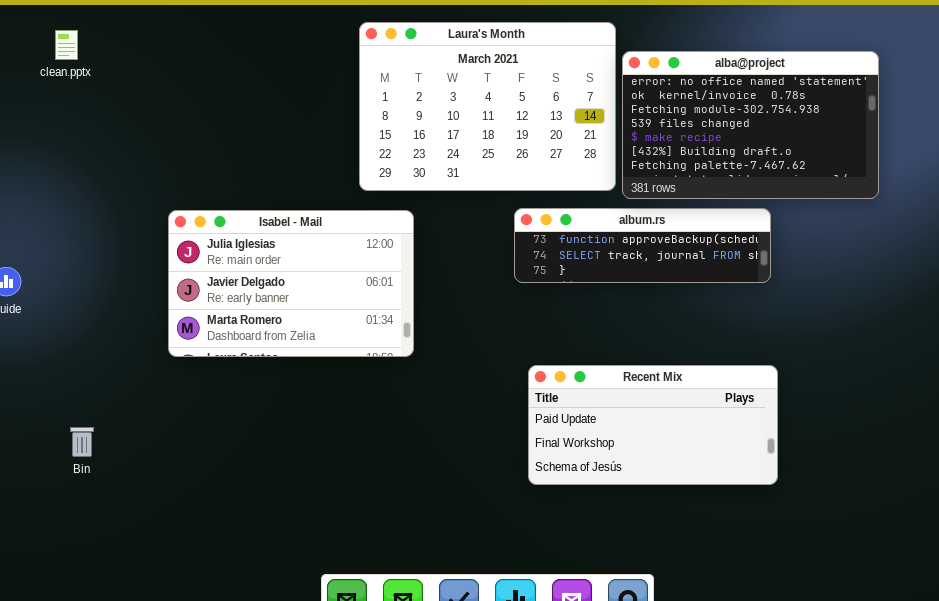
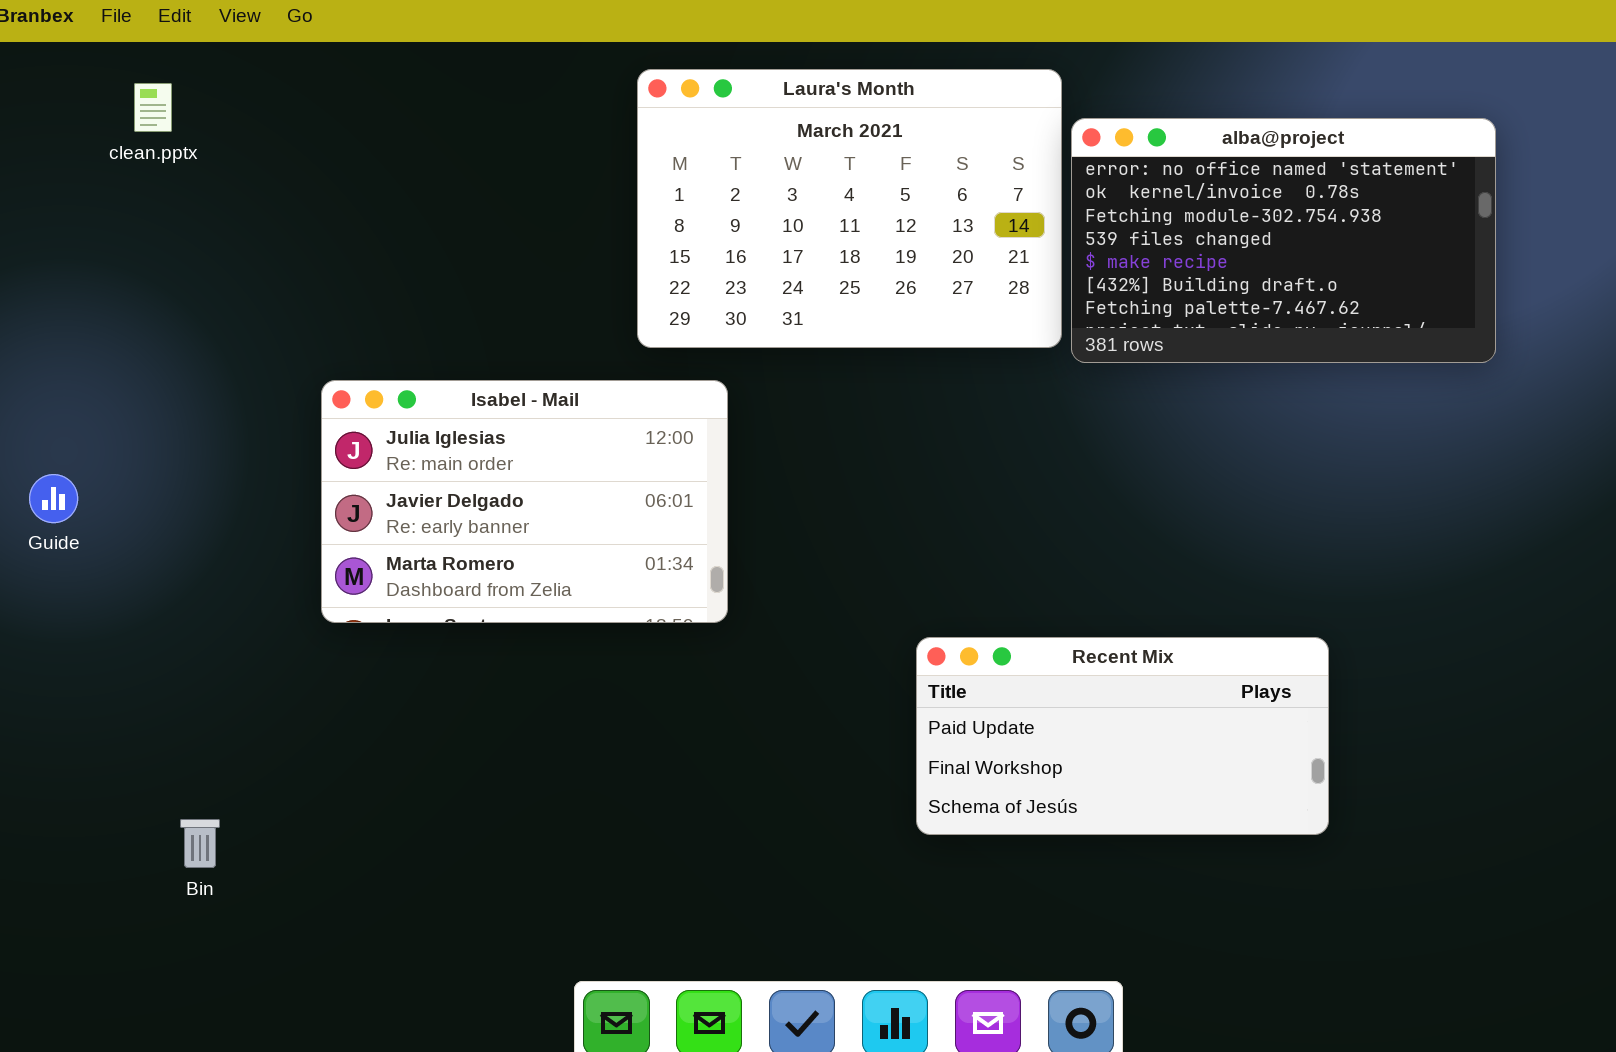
album.rs: [514,208,771,283] -> none, closed
Bin: [70,427,94,457] -> [180,819,220,868], moved

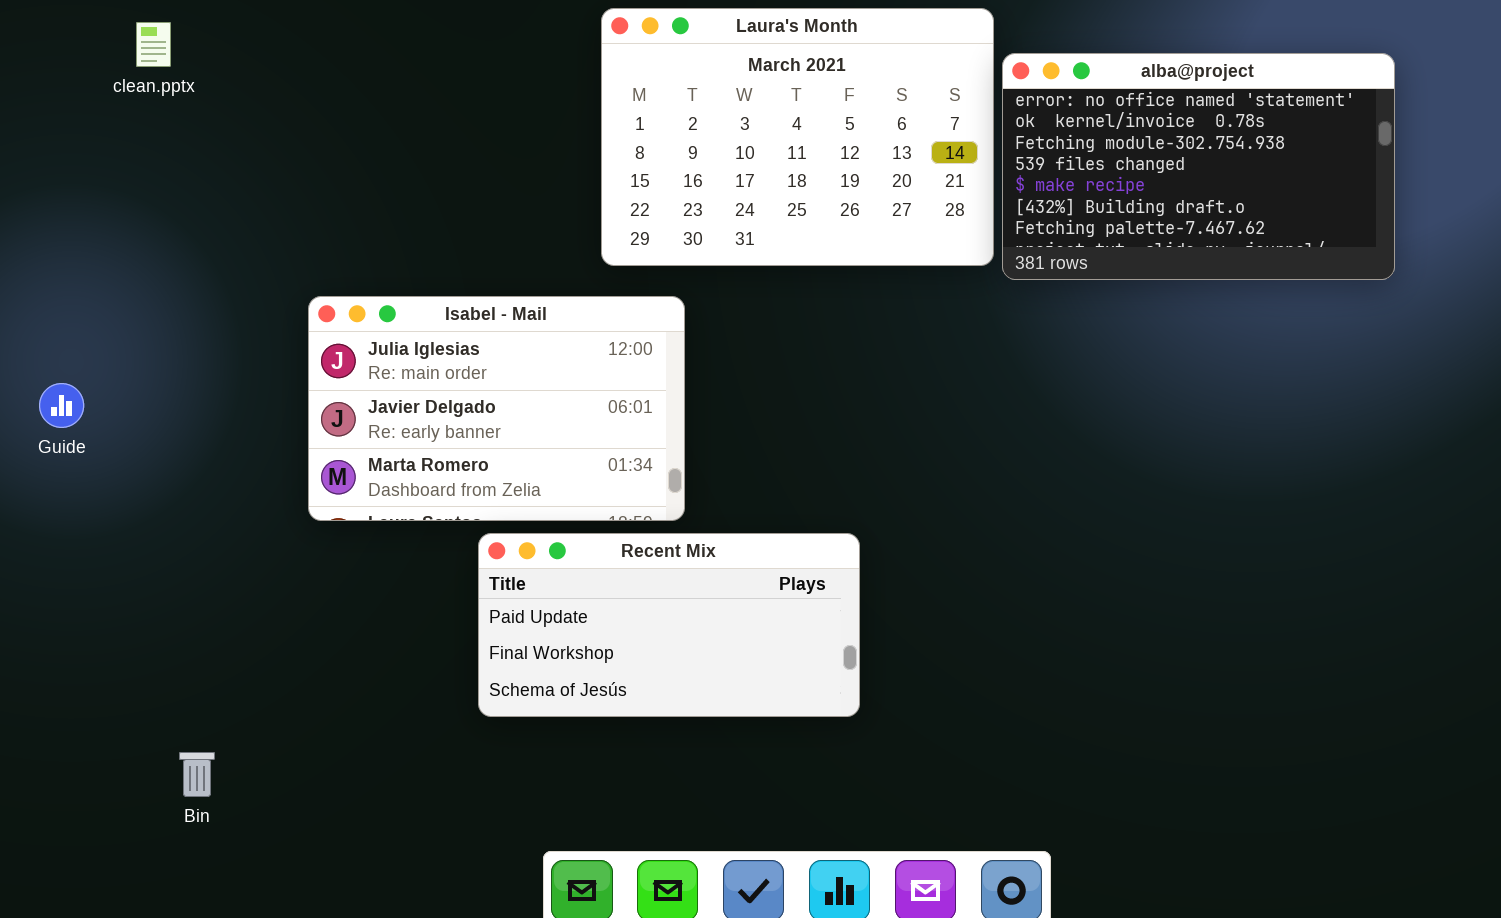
Recent Mix: [916,637,1329,835] -> [478,533,860,717], moved
Bin: [180,819,220,868] -> [179,752,215,797], moved

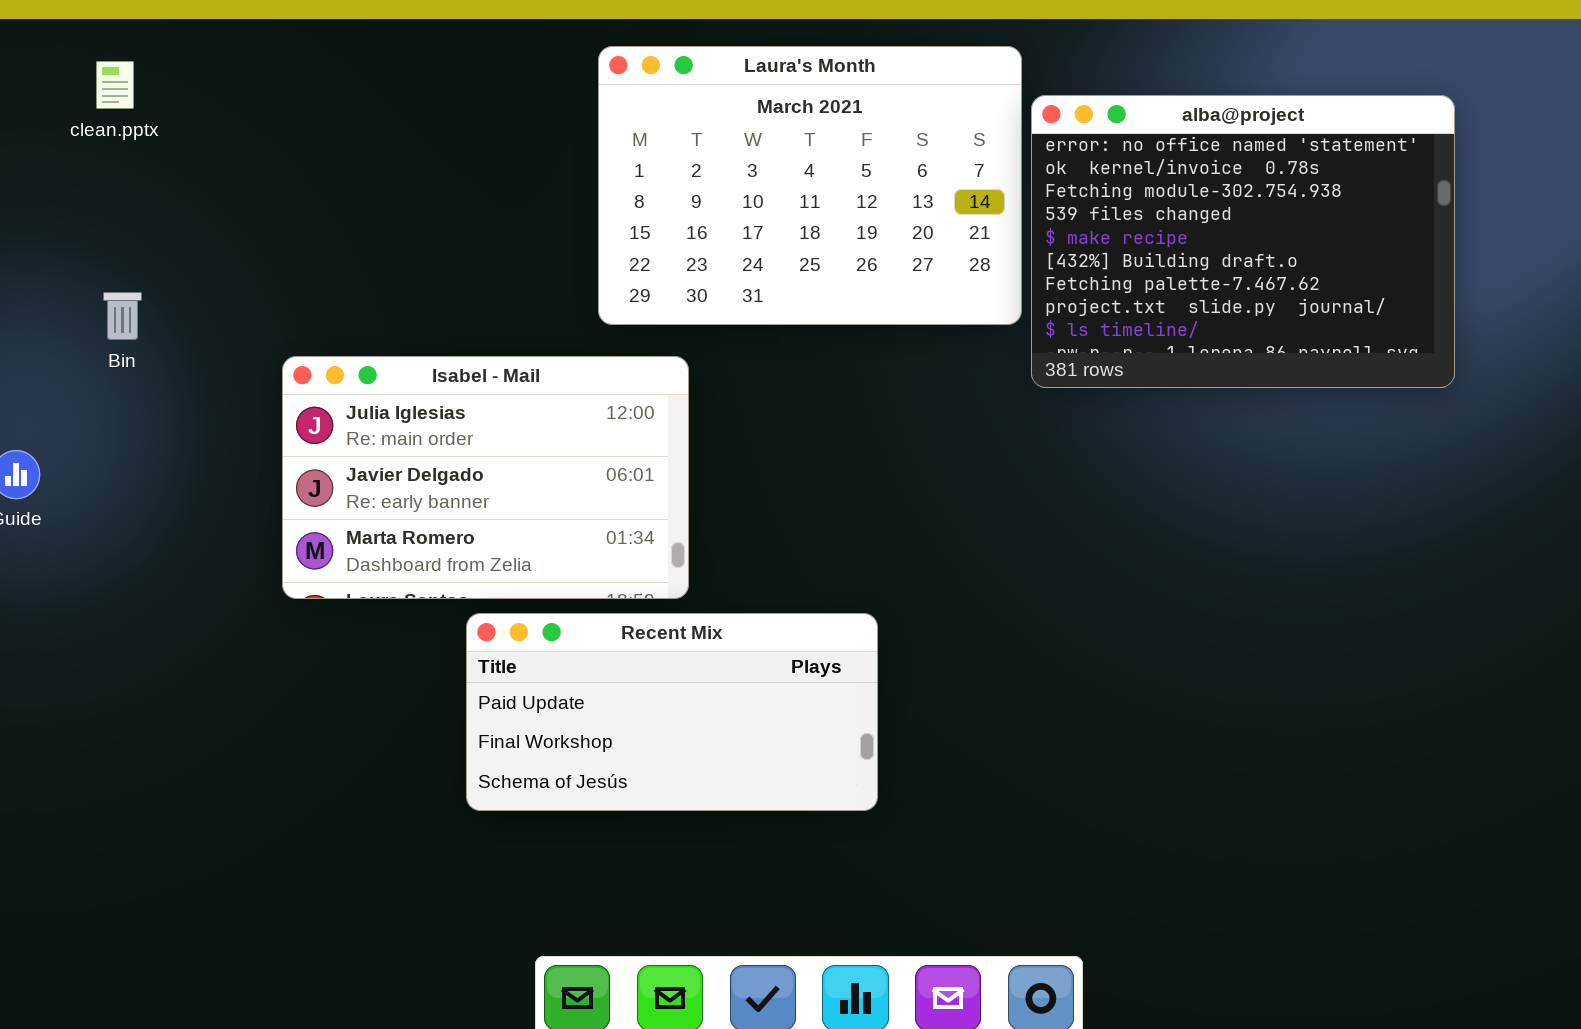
alba@project: [1002,53,1395,280] -> [1031,95,1455,388], resized
Bin: [179,752,215,797] -> [103,292,142,340], moved

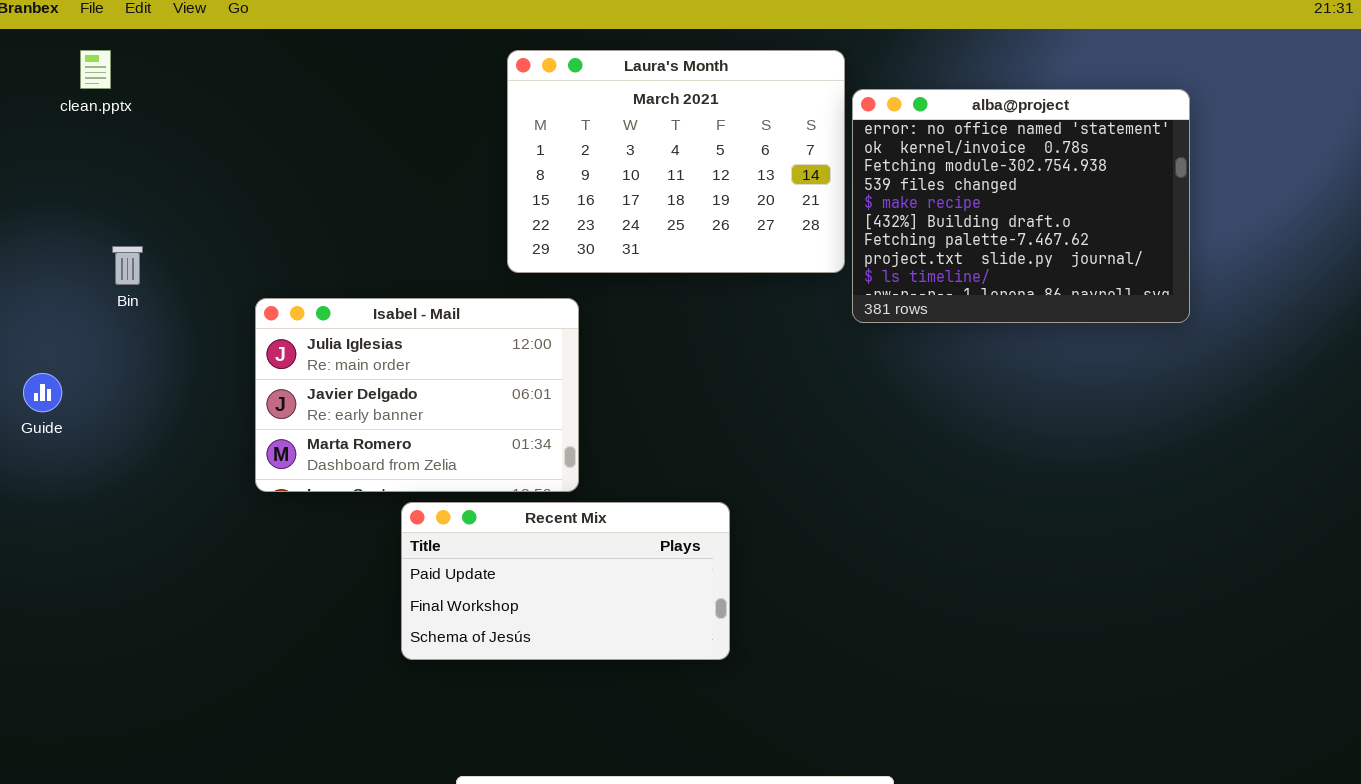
clean.pptx: [96,61,134,109] -> [80,50,111,89], moved

